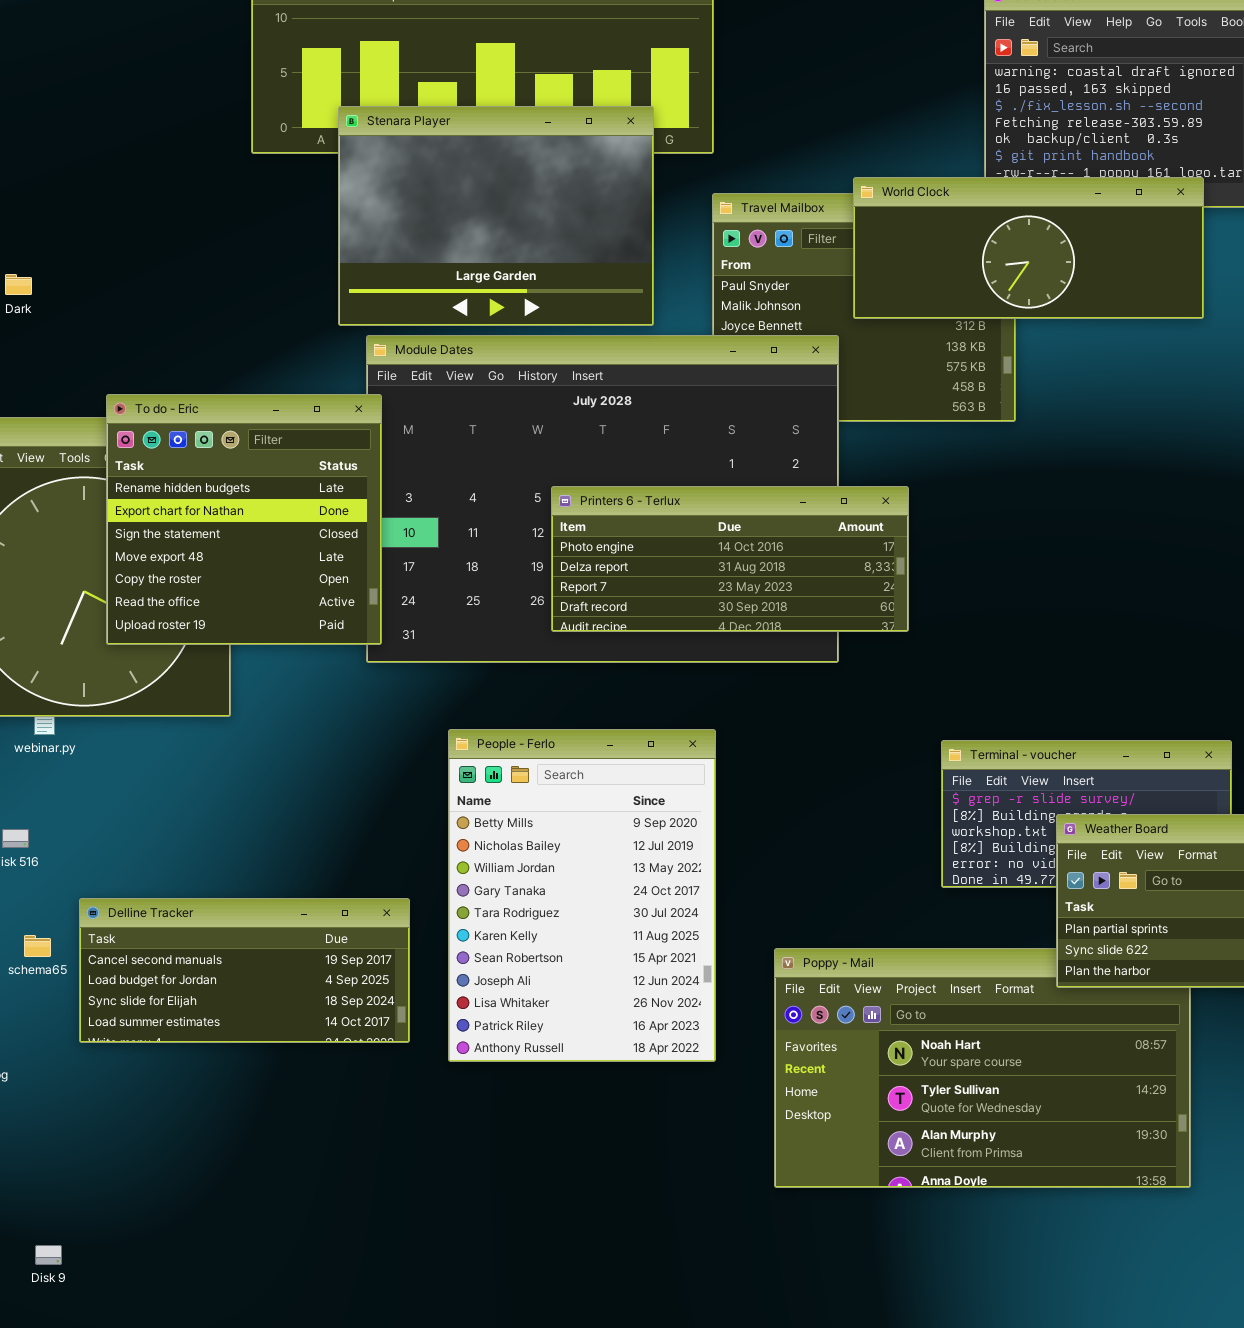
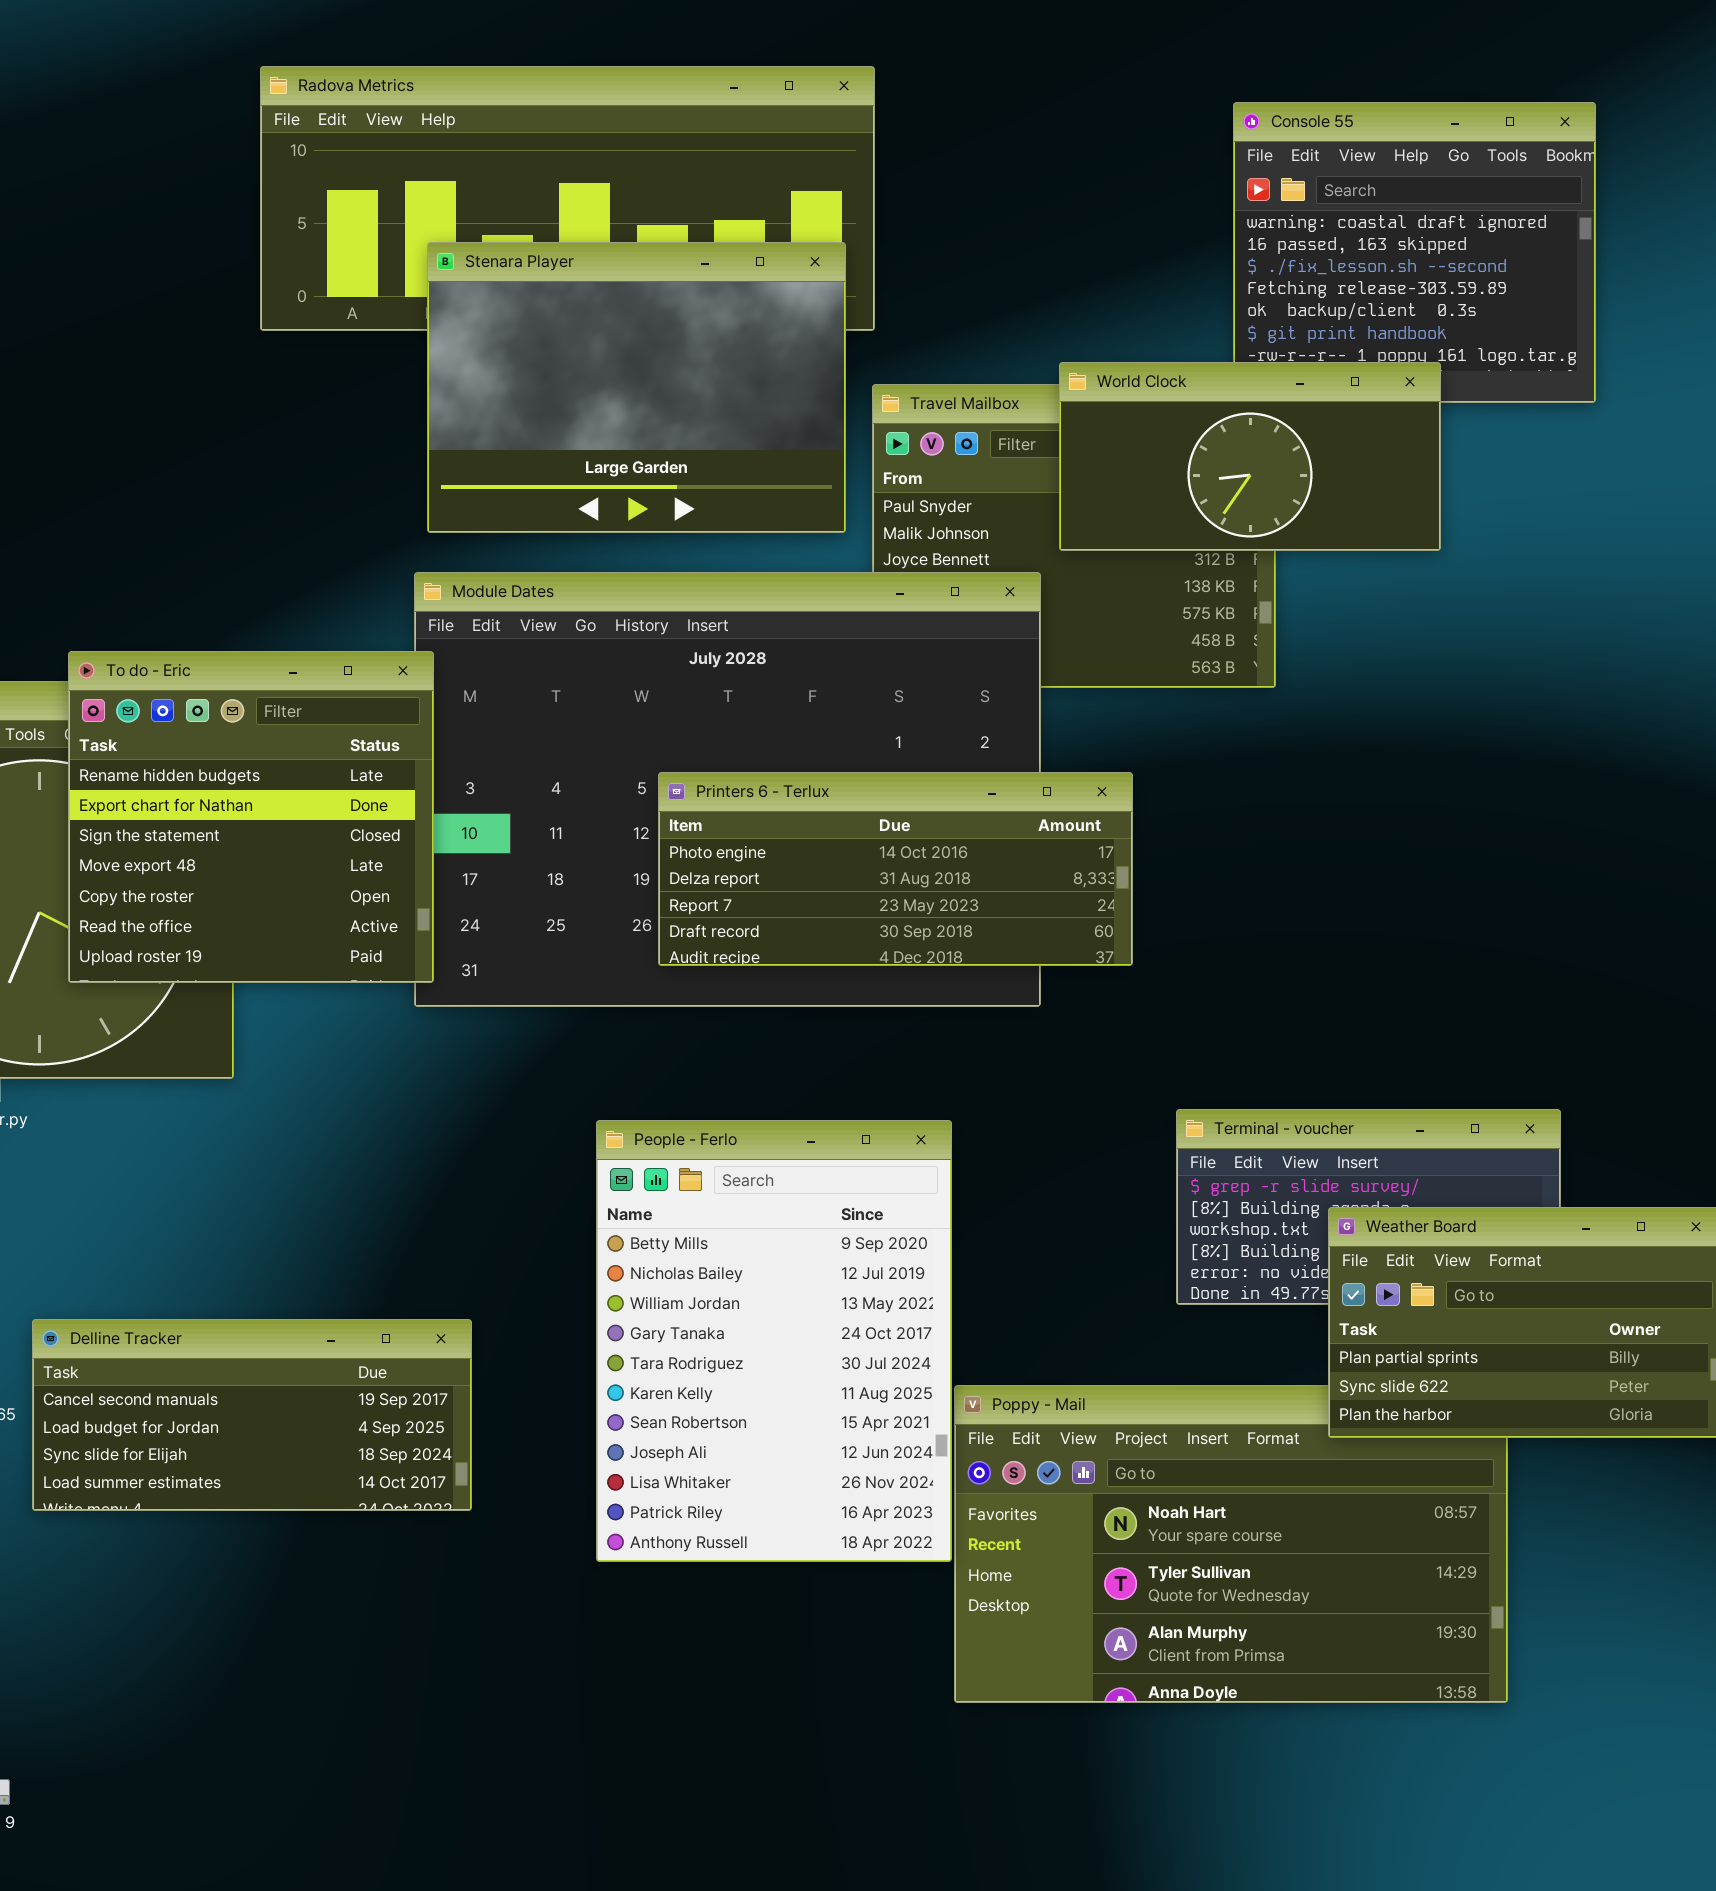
Stenara Player: [338,106,654,326] -> [427,242,846,533], moved
World Clock: [853,177,1204,319] -> [1059,362,1441,551], resized
People - Ferlo: [448,729,716,1062] -> [596,1120,952,1562], moved

